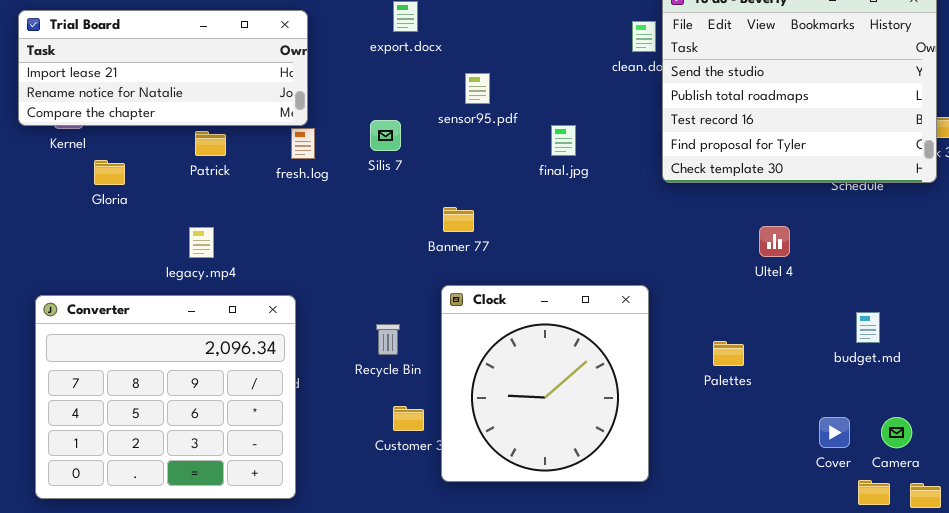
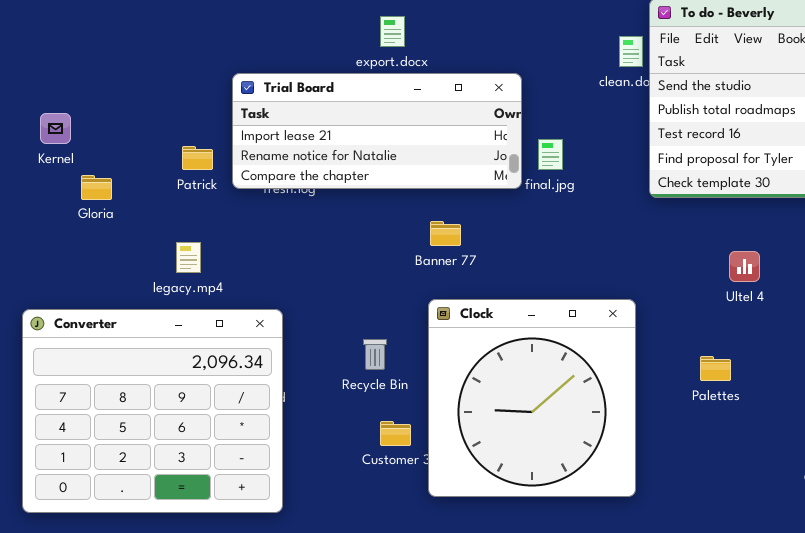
Trial Board: [18,10,308,126] -> [232,73,522,189], moved
Ultel 4: [759,226,790,257] -> [729,251,760,282], moved

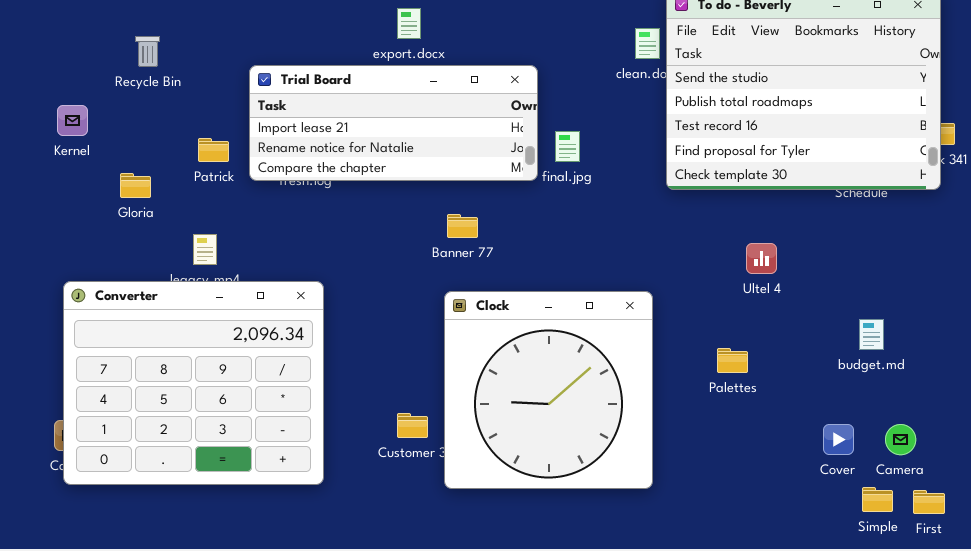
Gloria: [81,175,112,200] -> [120,173,151,198], moved
Converter: [22,309,283,513] -> [63,281,324,485], moved
Recycle Bin: [363,339,387,370] -> [135,36,160,67], moved

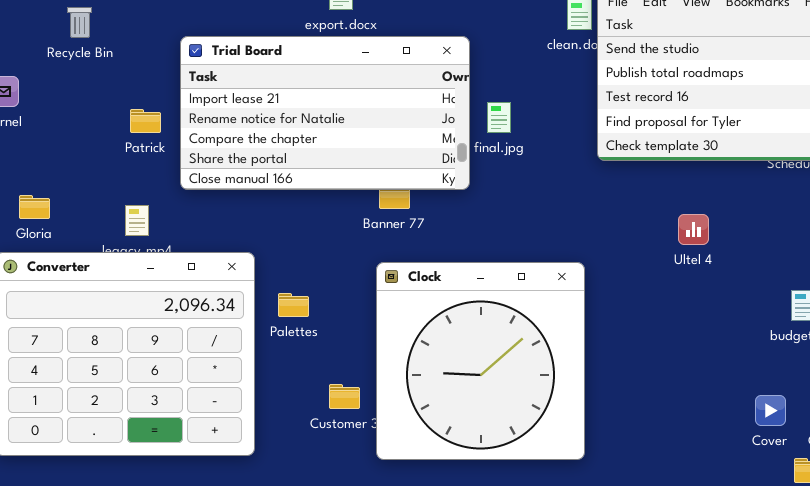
Trial Board: [249,65,538,181] -> [180,36,470,190], resized
Gloria: [120,173,151,198] -> [19,195,50,219], moved
Palettes: [717,348,748,373] -> [278,293,309,317], moved

